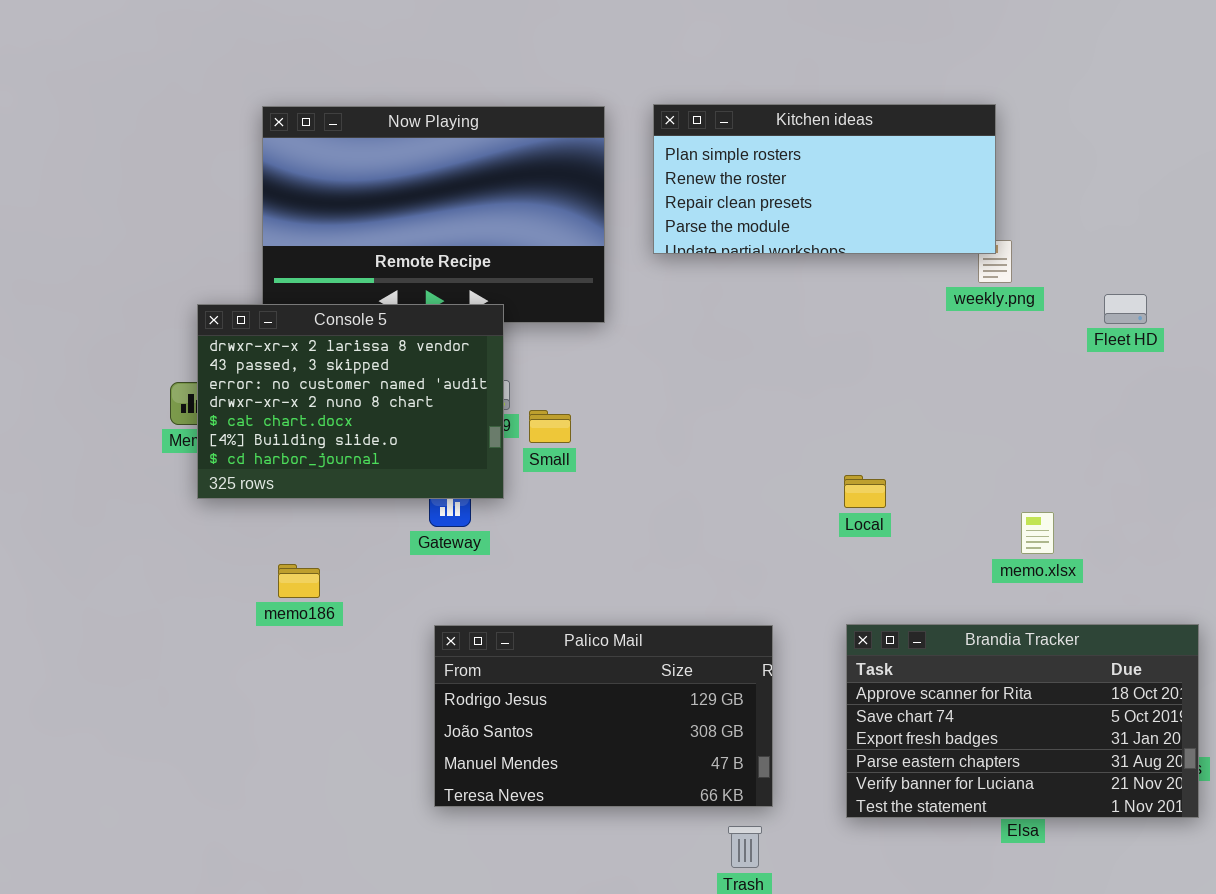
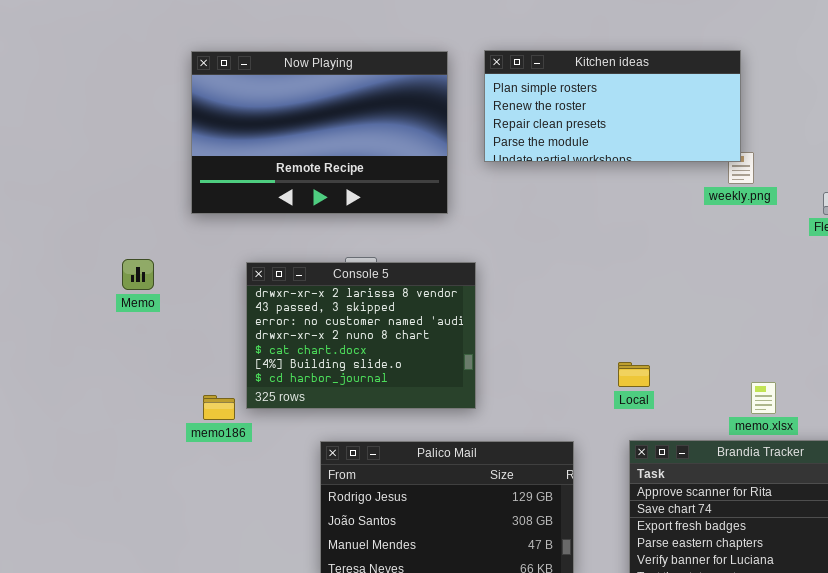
Console 5: [197,304,504,499] -> [246,262,476,409], moved
Local: [844,475,886,508] -> [618,362,650,387], moved
memo.xlsx: [1021,512,1054,554] -> [751,382,776,414], moved

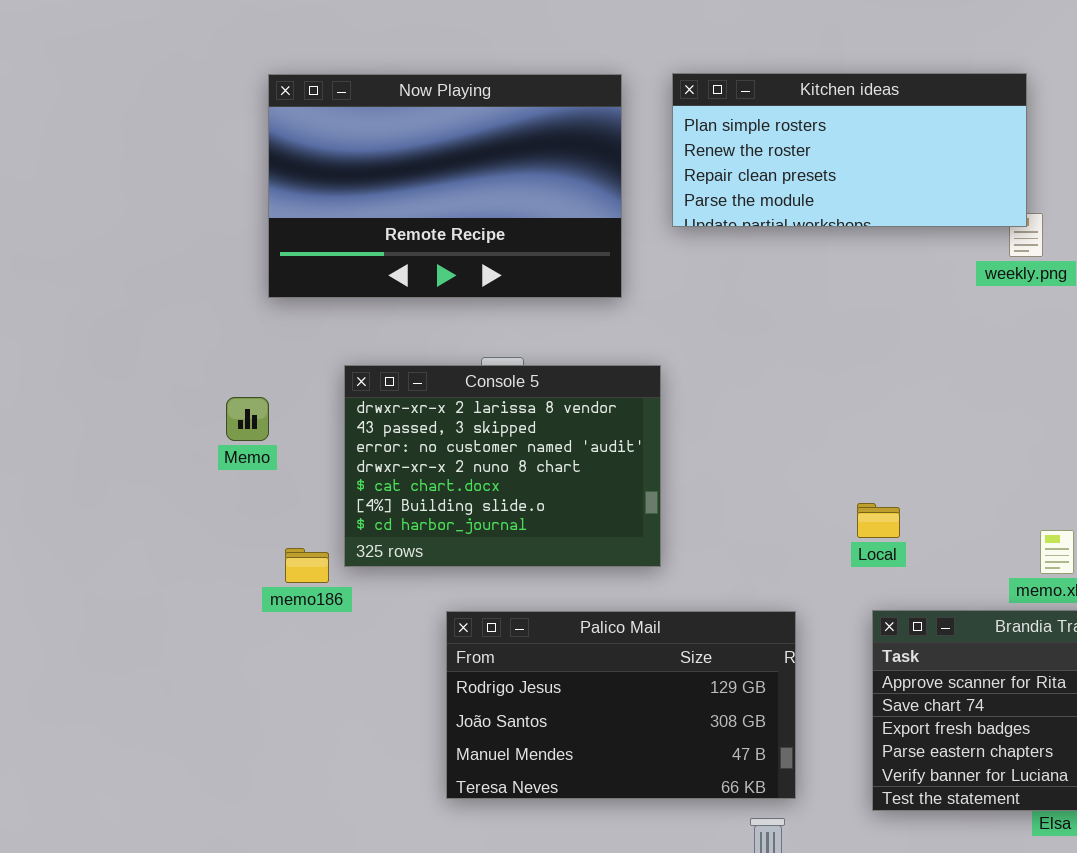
Memo: [122,259,154,290] -> [226,397,269,441], moved

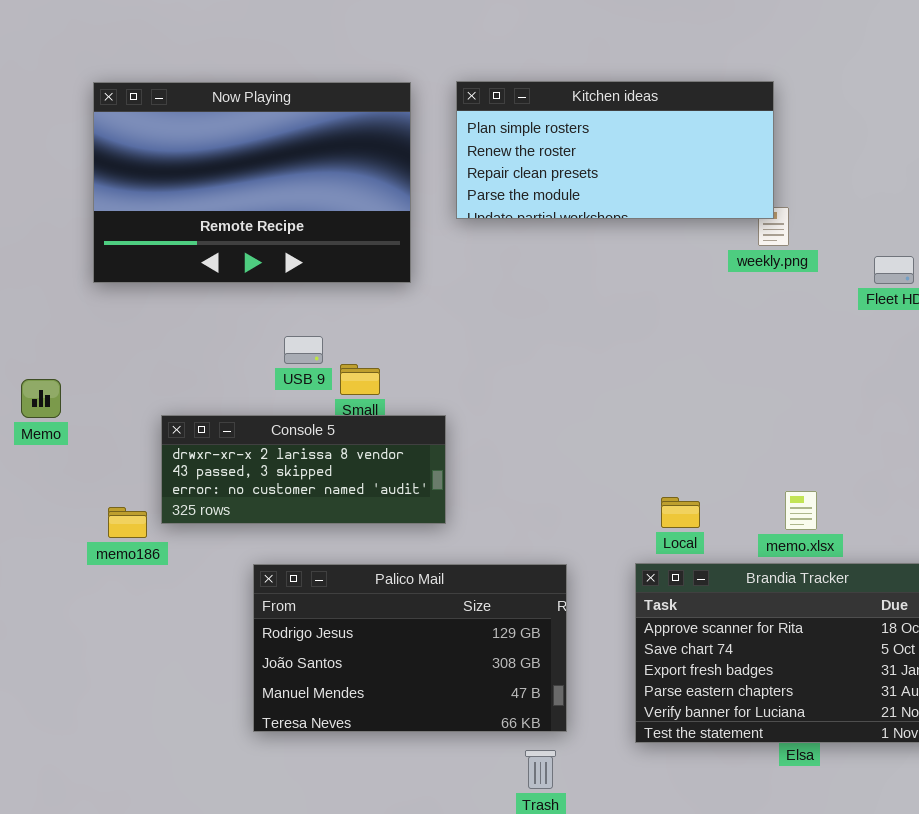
Console 5: [344,365,661,567] -> [161,415,446,524], resized
Memo: [226,397,269,441] -> [21,379,61,418], moved
Local: [857,503,900,538] -> [661,497,700,528], moved

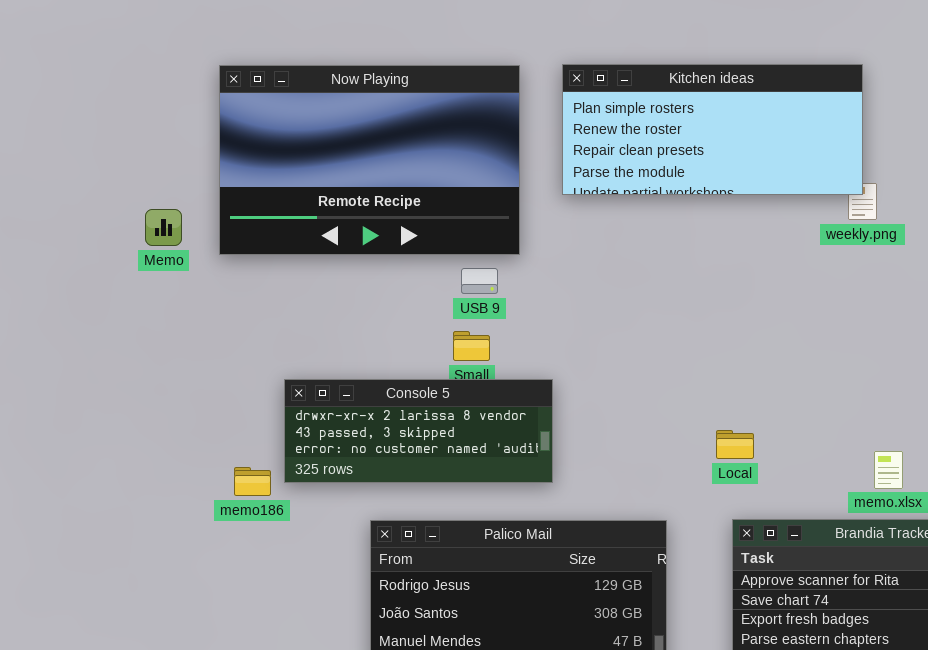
USB 9: [284,336,323,364] -> [461,268,498,294], moved
Memo: [21,379,61,418] -> [145,209,182,246], moved
Local: [661,497,700,528] -> [716,430,754,459], moved

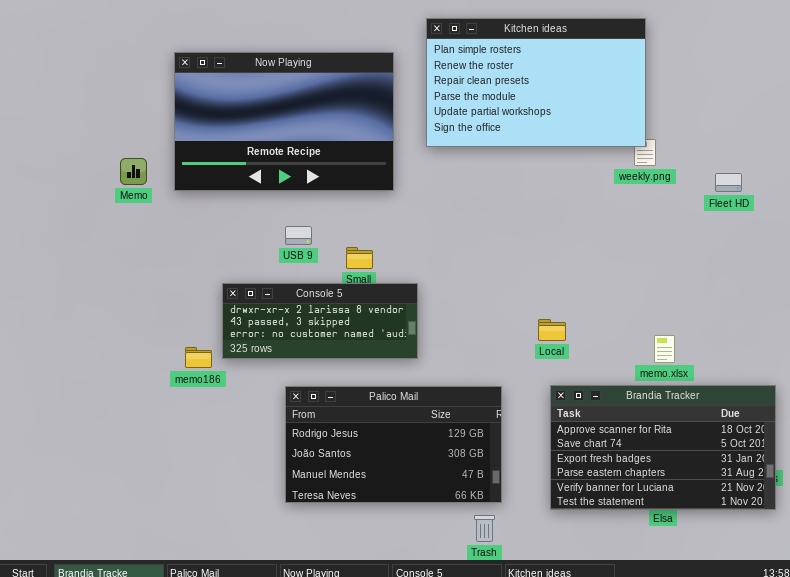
Kitchen ideas: [562,64,863,195] -> [426,18,646,147], resized
USB 9: [461,268,498,294] -> [285,226,312,245], moved

